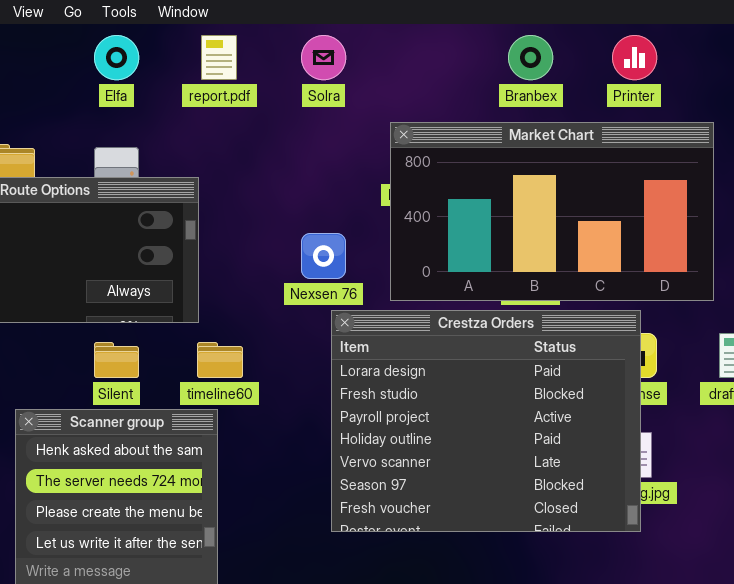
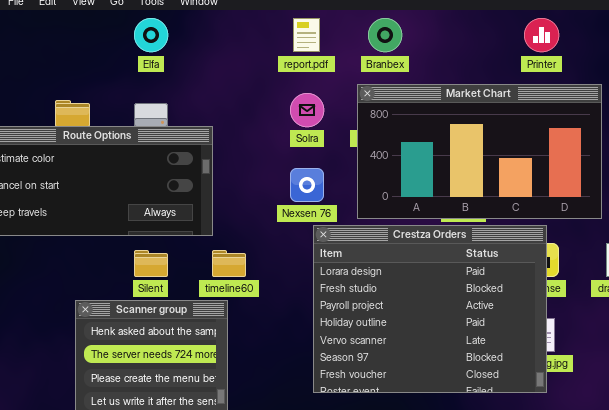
report.pdf: [201,35,237,80] -> [293,18,320,52], moved
Solra: [301,35,346,80] -> [290,93,324,127], moved
Branbex: [508,35,553,80] -> [368,18,402,52], moved

